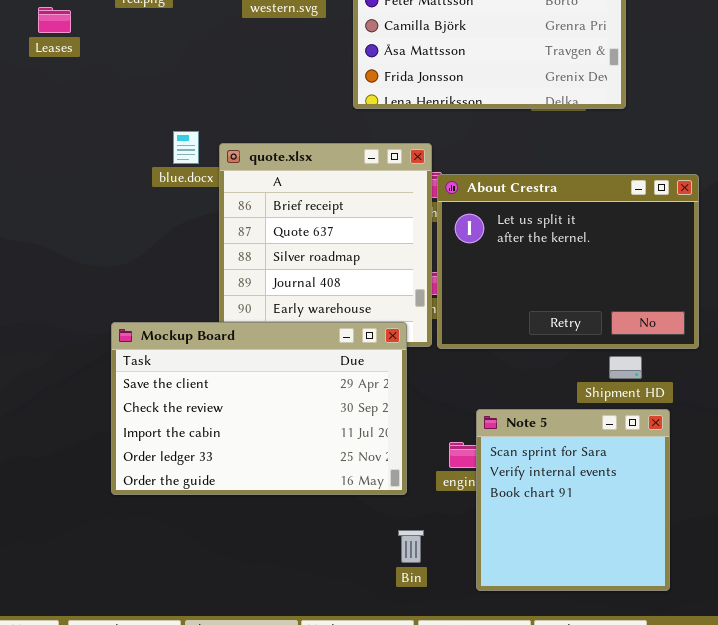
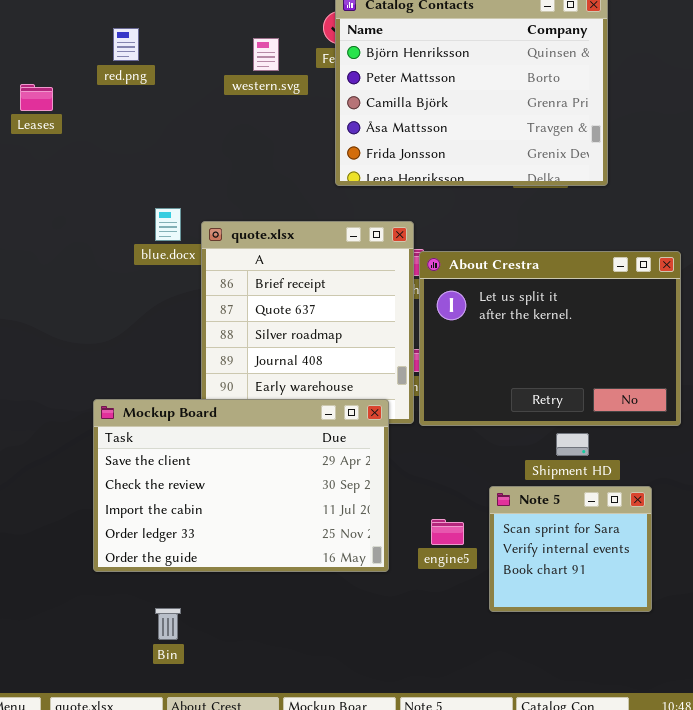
Shipment HD: [609,356,642,379] -> [556,433,589,456], moved
Note 5: [476,409,670,591] -> [489,486,652,612], resized
Bin: [398,530,424,563] -> [155,608,181,640], moved

